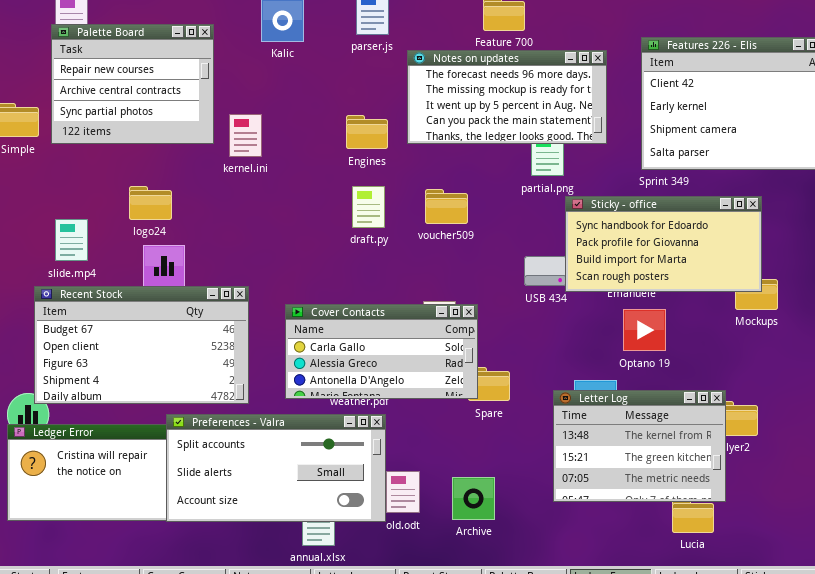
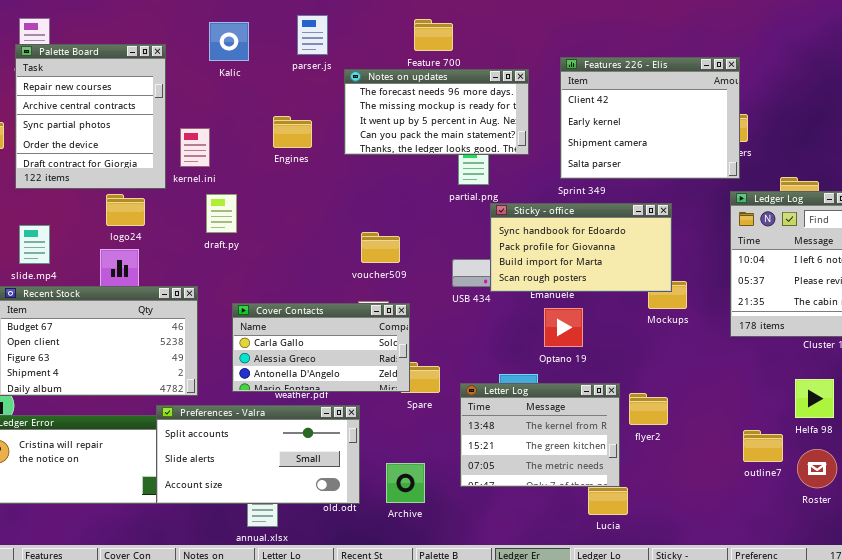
Palette Board: [51,24,214,144] -> [15,44,166,189], resized
Engines: [346,115,388,149] -> [273,116,312,148], moved
logo24: [129,186,172,220] -> [106,194,145,226], moved
draft.py: [352,186,385,228] -> [206,194,237,233], moved
voucher509: [425,189,468,224] -> [361,232,400,263], moved
Letter Log: [553,390,726,502] -> [460,383,620,487], moved
Preferences - Valra: [166,414,386,522] -> [156,405,360,504], moved

